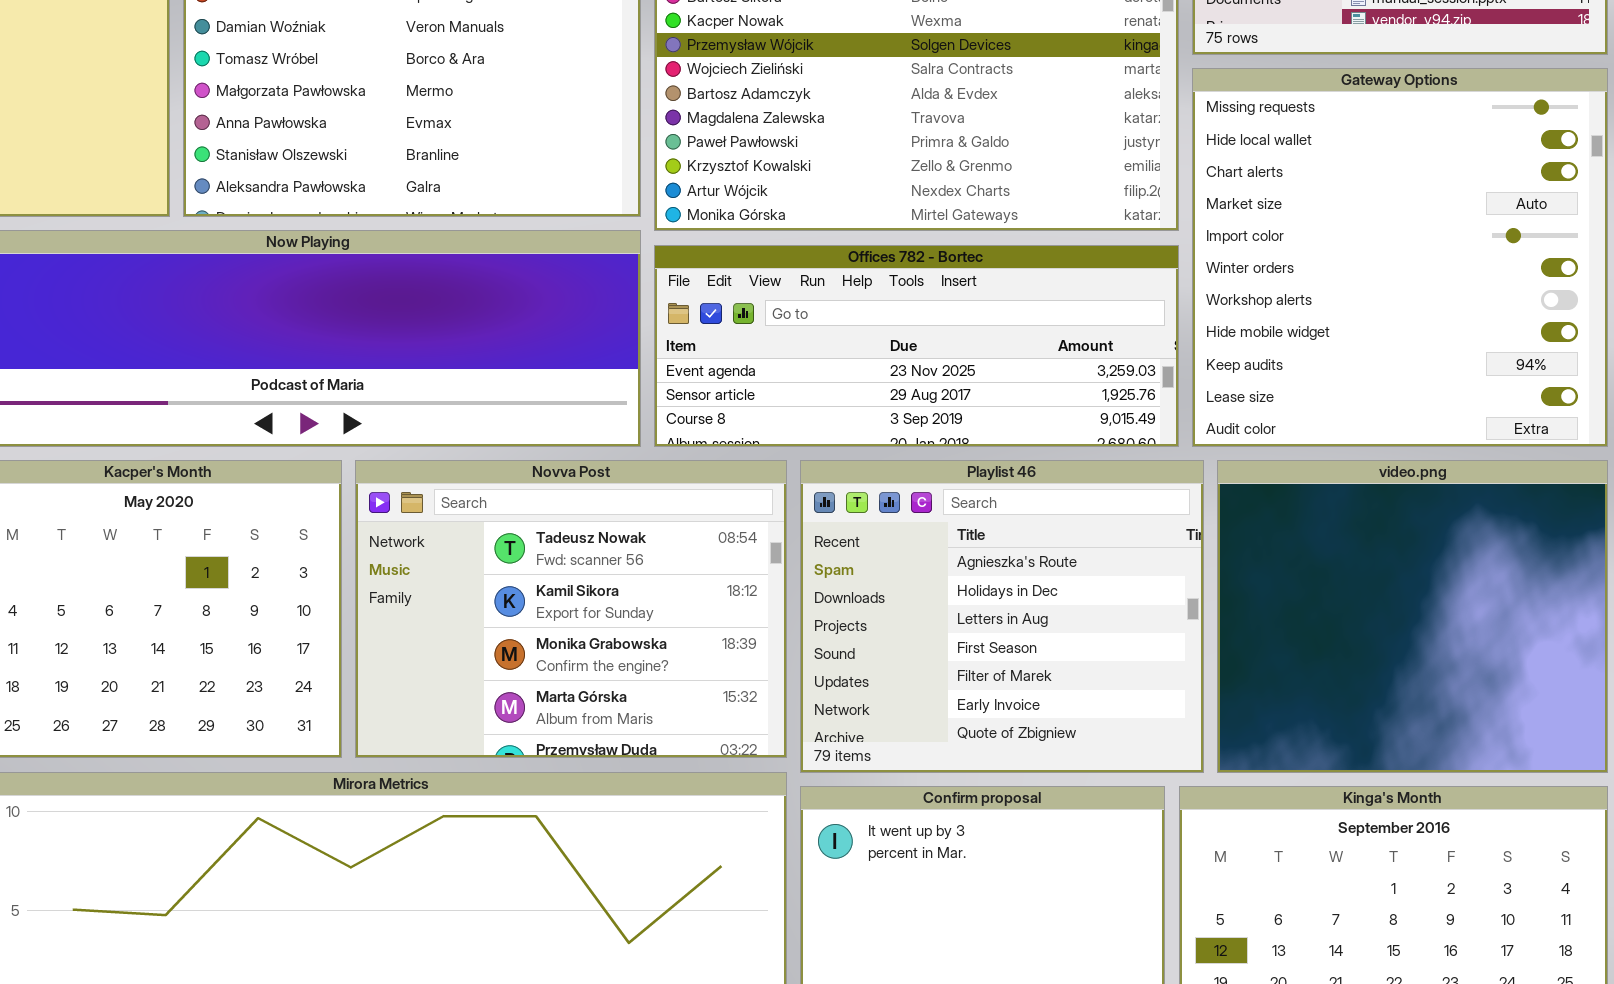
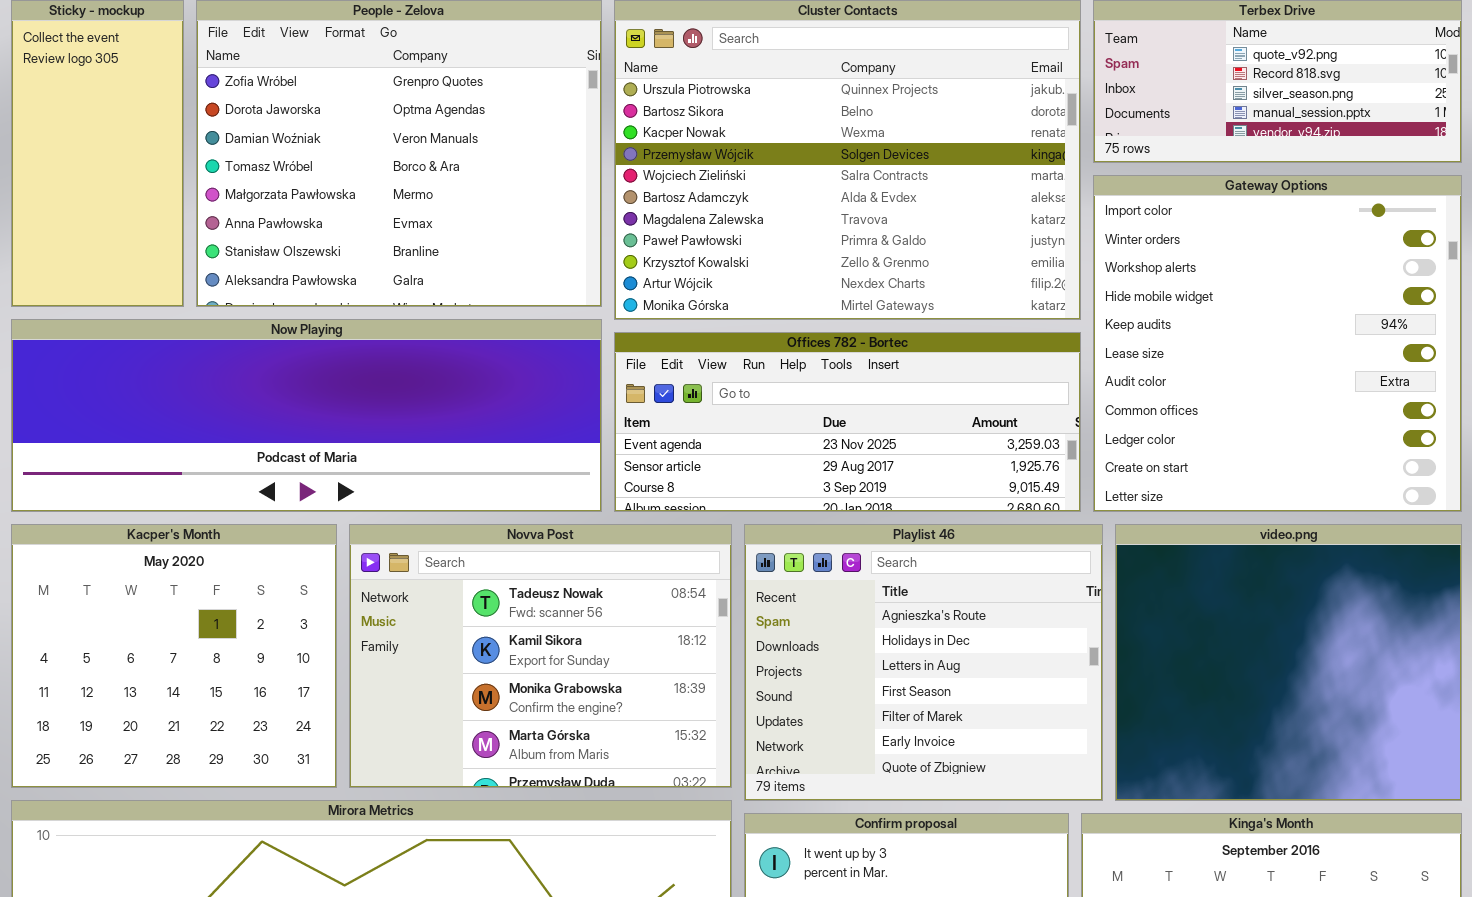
Gateway Options: [1192,68,1608,447] -> [1093,175,1462,512], scrolled down 4 rows

